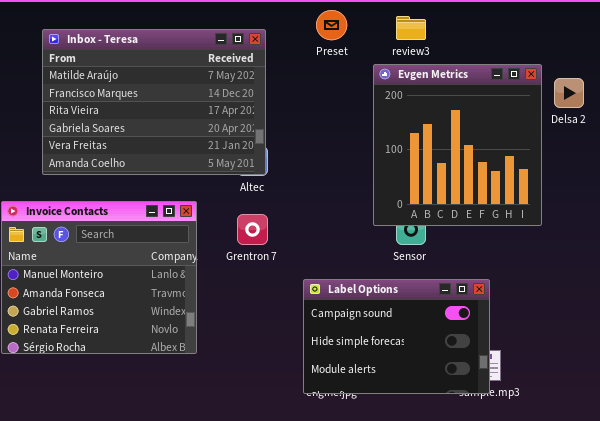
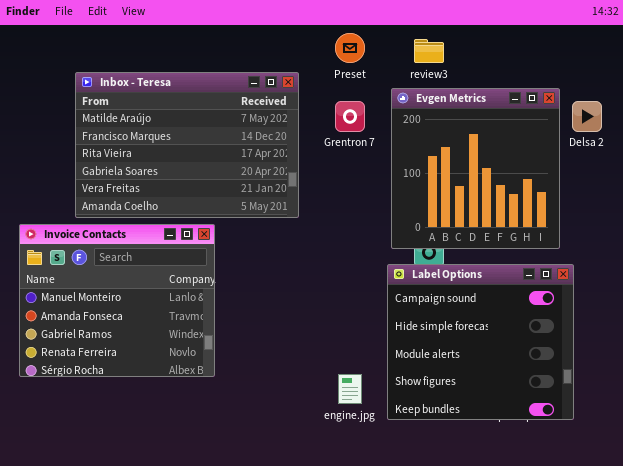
Inbox - Teresa: [42,29,266,175] -> [75,72,299,218], moved
Grentron 7: [237,214,268,245] -> [335,101,365,132], moved
Label Options: [303,279,490,394] -> [387,264,574,420], moved, resized

